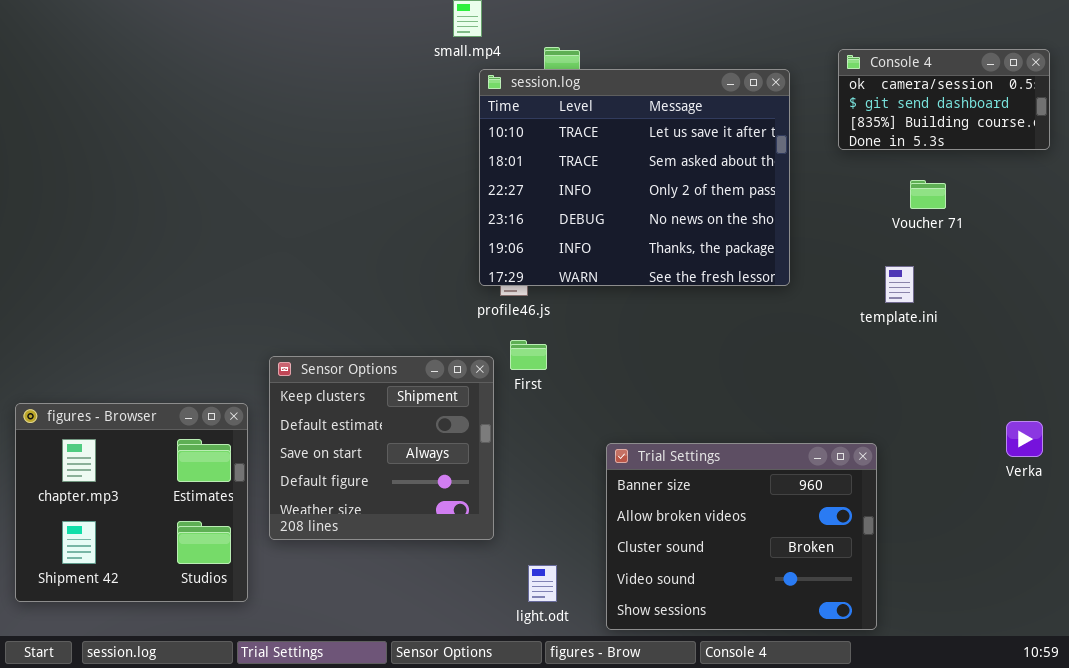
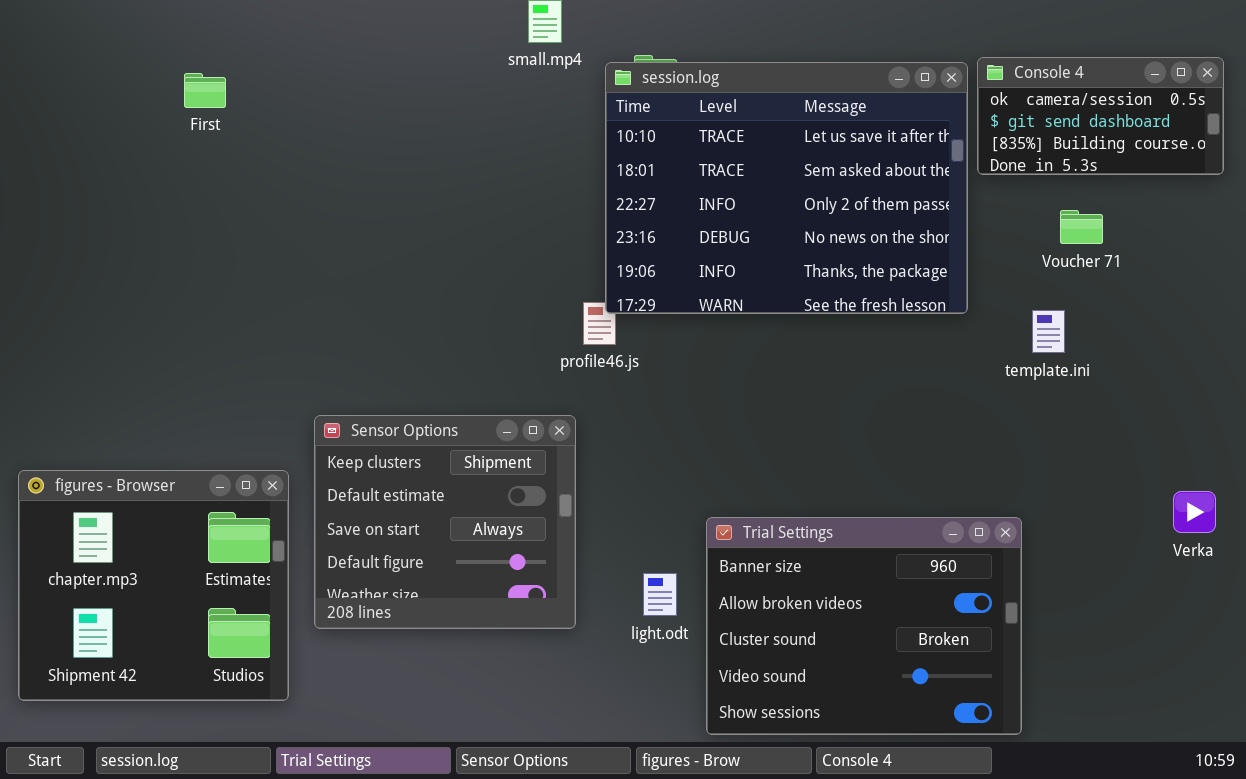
session.log: [479,69,790,286] -> [605,62,968,314], moved
First: [510,340,547,370] -> [184,73,226,108], moved
light.odt: [528,565,557,602] -> [643,573,677,616], moved

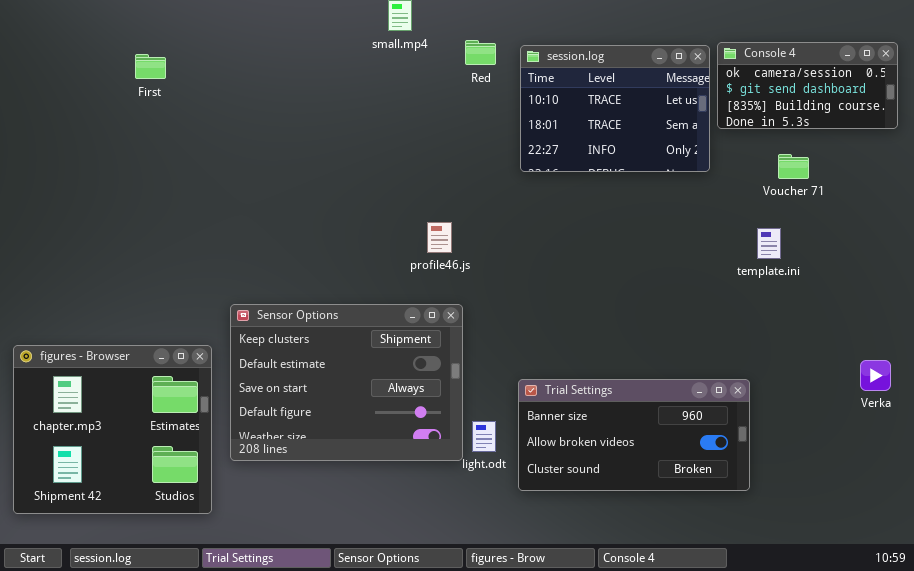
session.log: [605,62,968,314] -> [520,45,710,172], resized
Sensor Options: [314,415,576,629] -> [230,304,463,461], resized
Trial Settings: [706,517,1022,735] -> [518,379,750,491], resized

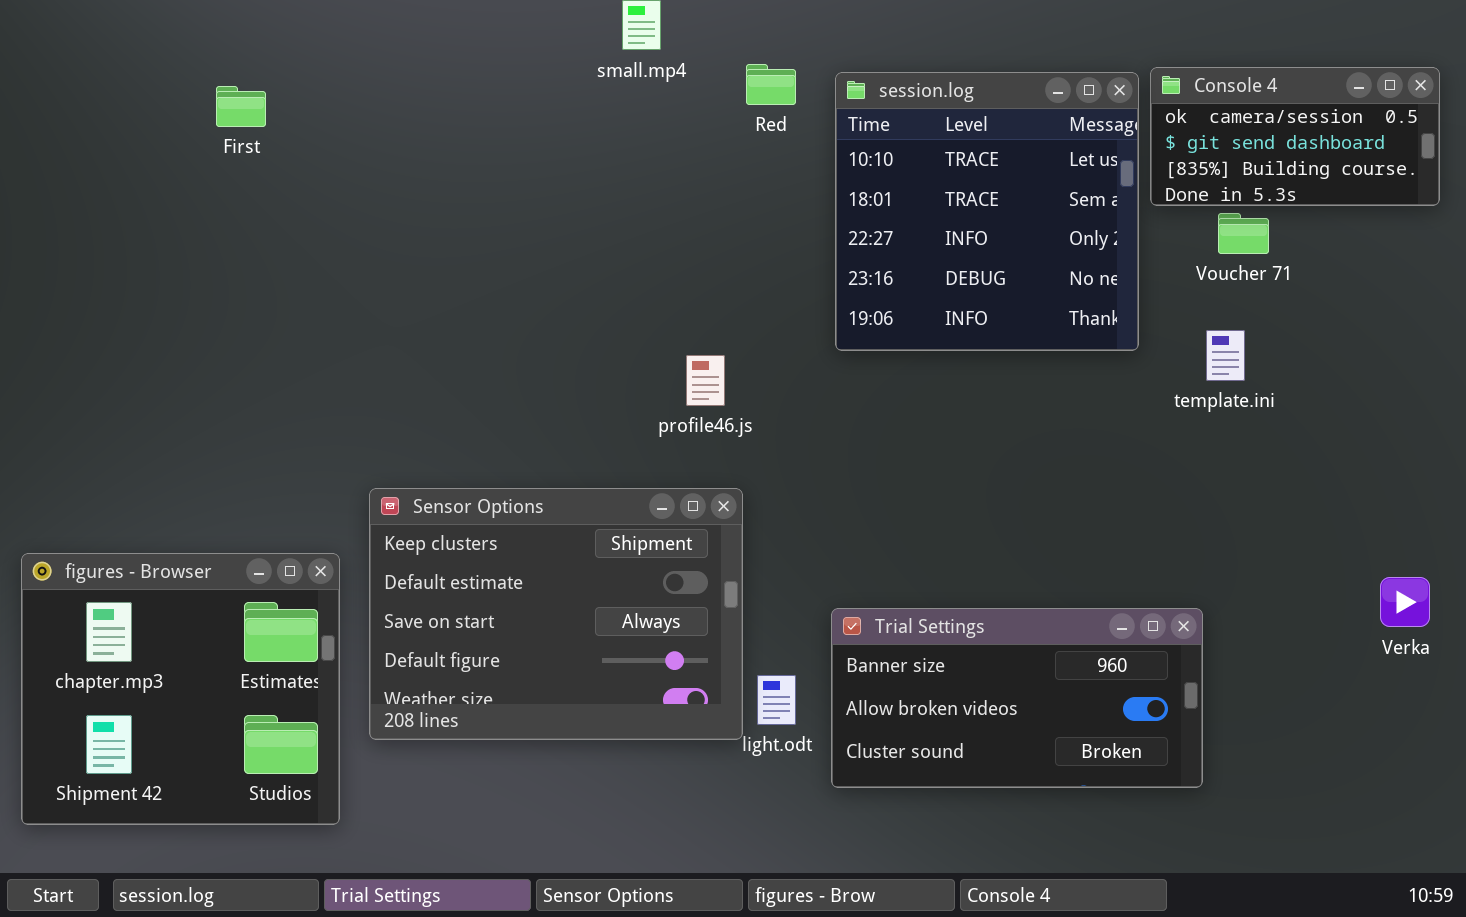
session.log: [520,45,710,172] -> [835,72,1139,351], resized
Voucher 71: [778,154,809,179] -> [1218,213,1269,254], moved
template.ini: [757,228,781,259] -> [1206,330,1245,381], moved

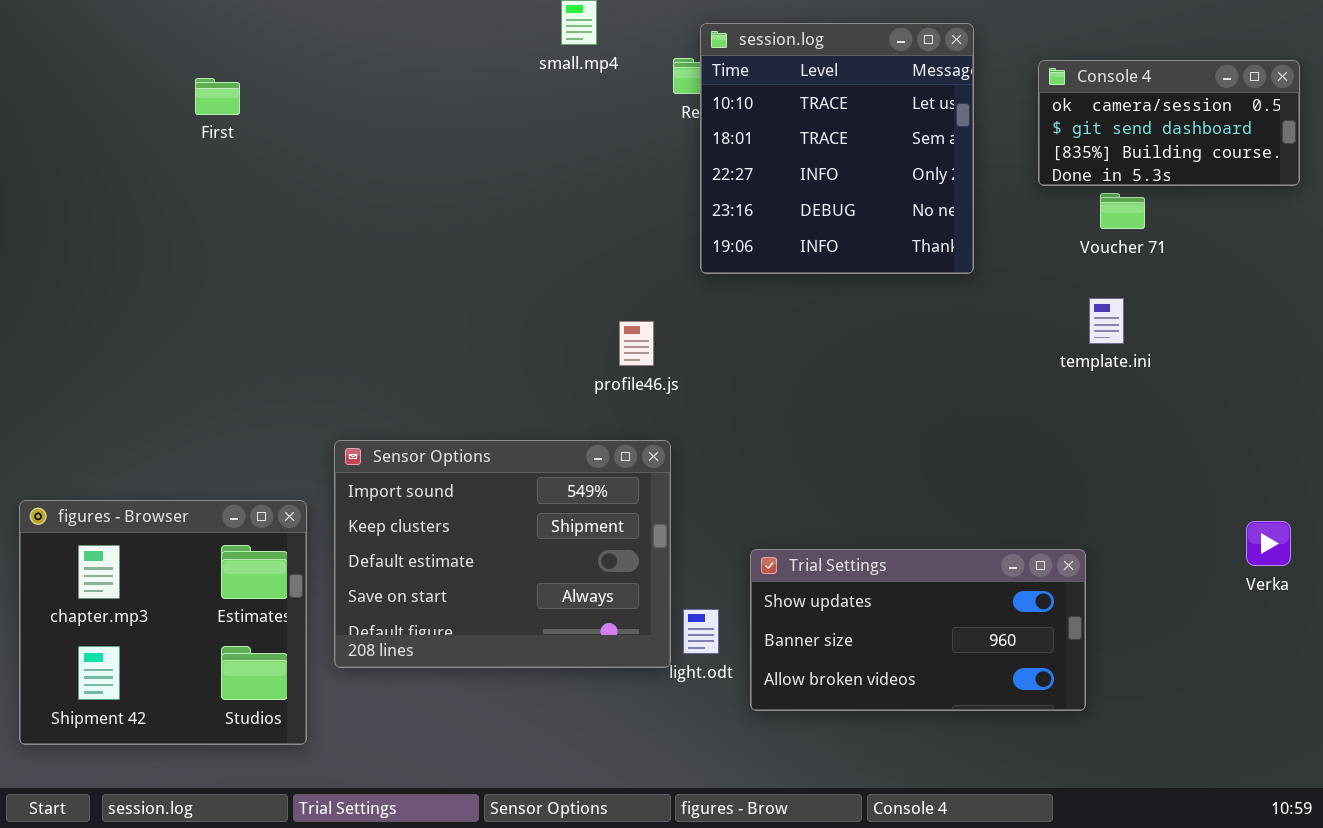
session.log: [835,72,1139,351] -> [700,23,974,274], moved
Sensor Options: [369,488,743,740] -> [334,440,671,668], scrolled up 1 row
Trial Settings: [831,608,1203,788] -> [750,549,1086,711], scrolled up 1 row

